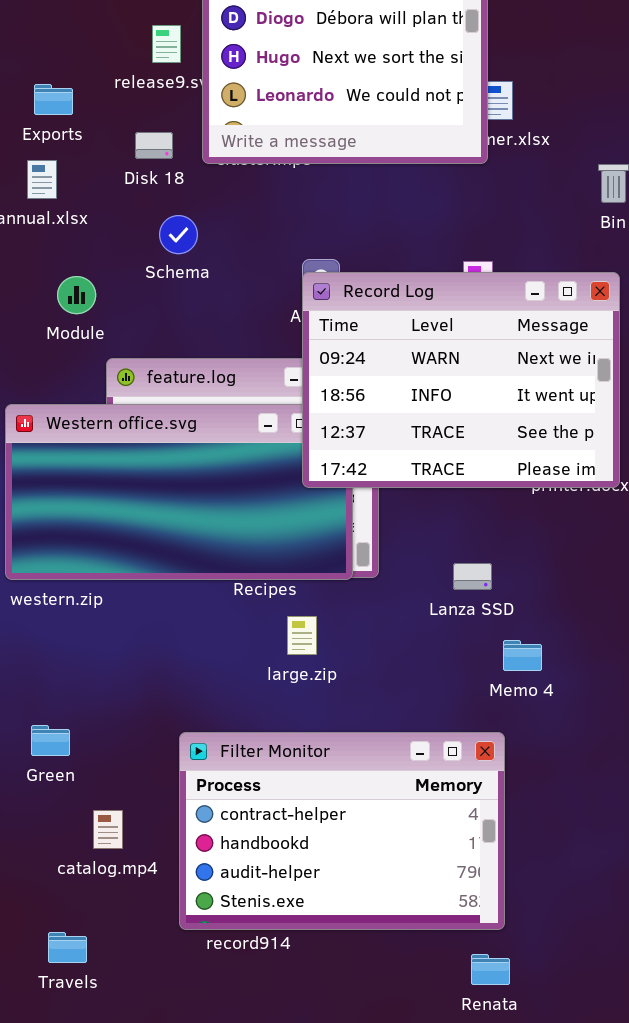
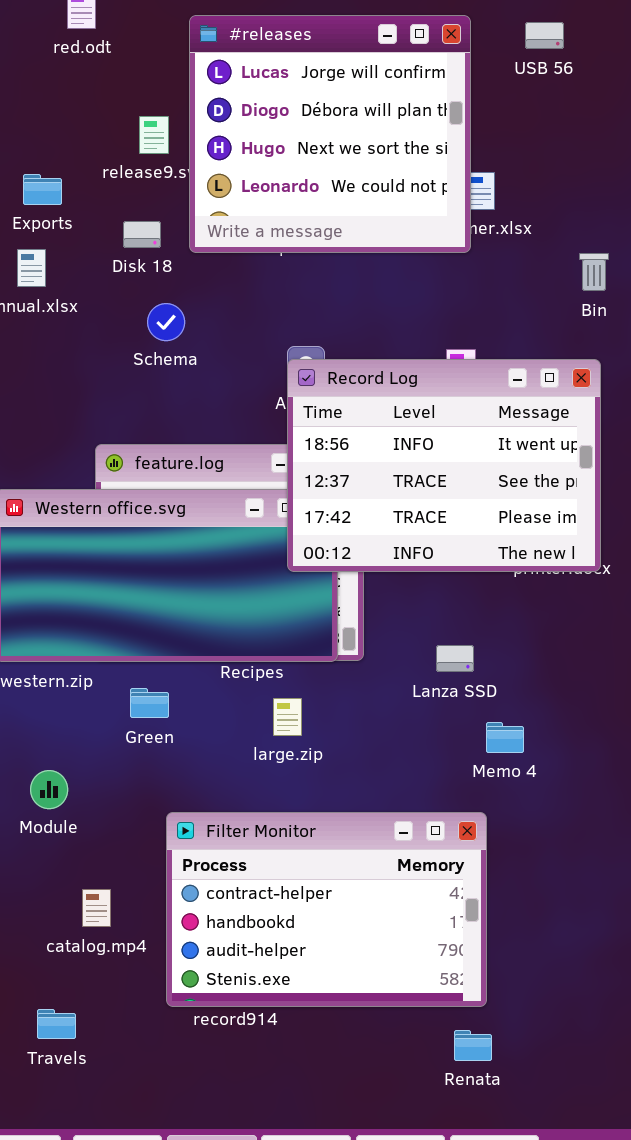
Record Log: [302,272,620,488] -> [287,359,601,572], scrolled down 1 row
Module: [57,276,96,314] -> [30,770,68,809], moved
Green: [31,725,70,756] -> [130,688,169,718], moved

